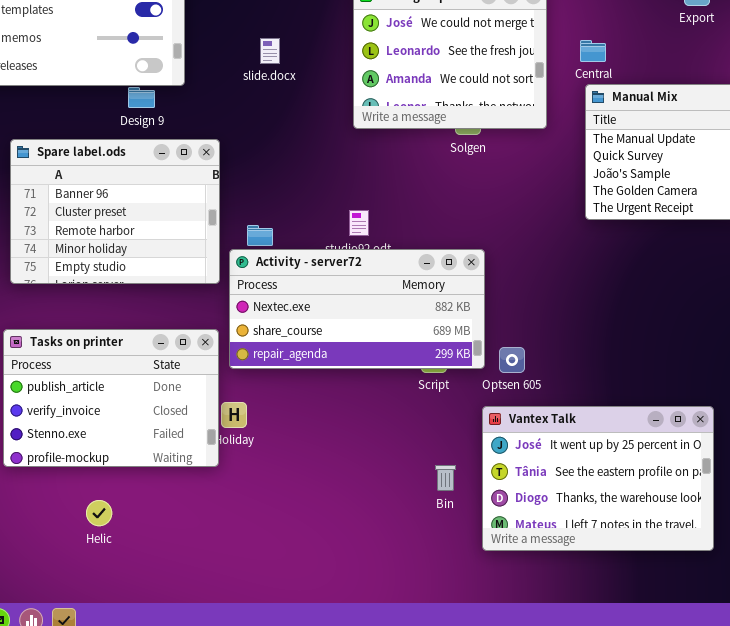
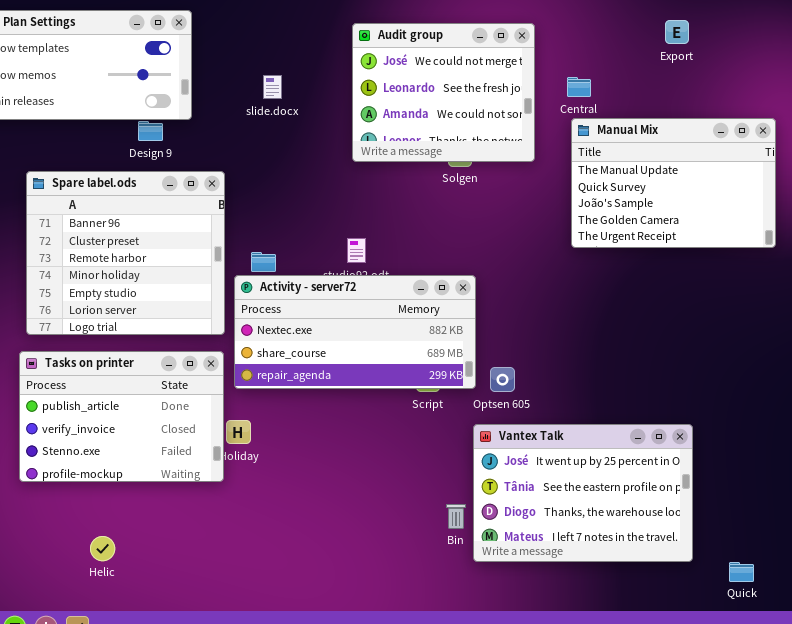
Spare label.ods: [10,139,220,284] -> [26,171,225,335], resized
Bin: [435,465,456,491] -> [446,504,466,529], moved
Helic: [86,500,112,526] -> [90,536,115,561], moved

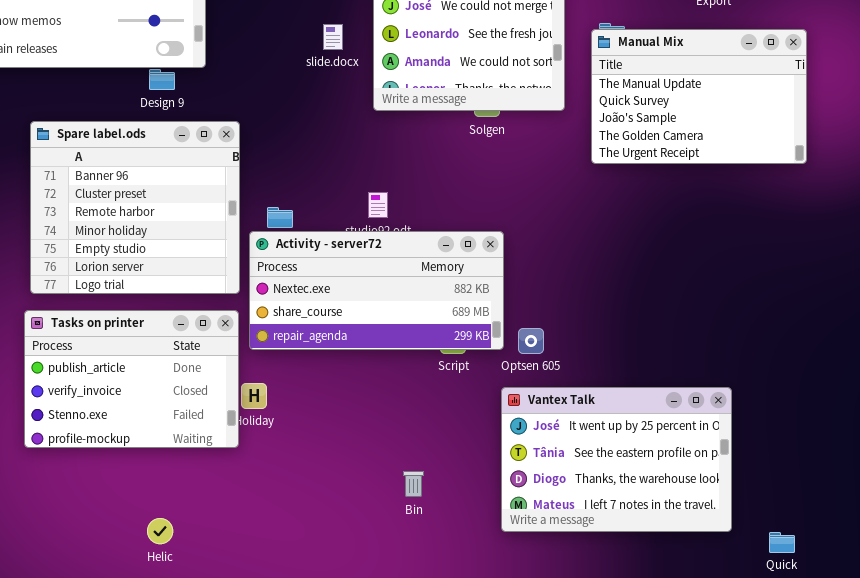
slide.docx: [263,75,282,99] -> [323,24,343,50], moved
Manual Mix: [571,118,776,248] -> [591,29,807,164], moved
Bin: [446,504,466,529] -> [403,471,424,497], moved
Helic: [90,536,115,561] -> [147,518,173,544], moved

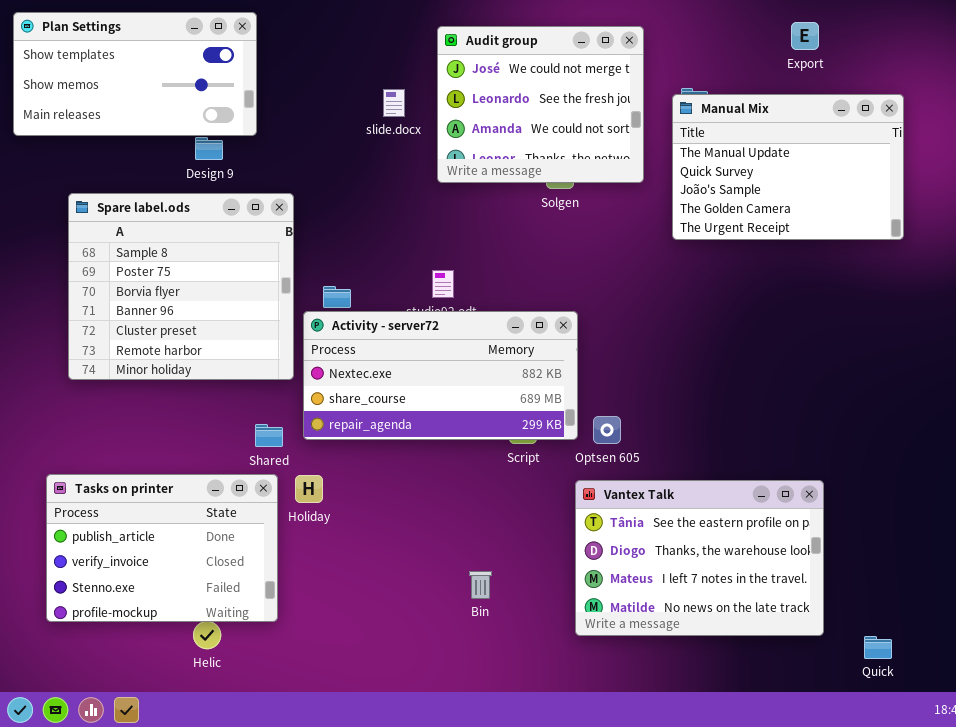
Spare label.ods: [30,121,240,294] -> [68,193,294,380], scrolled up 3 rows
Tasks on printer: [24,310,239,448] -> [46,474,278,622], moved
Vantex Talk: [501,387,732,532] -> [575,480,824,636], scrolled down 1 row

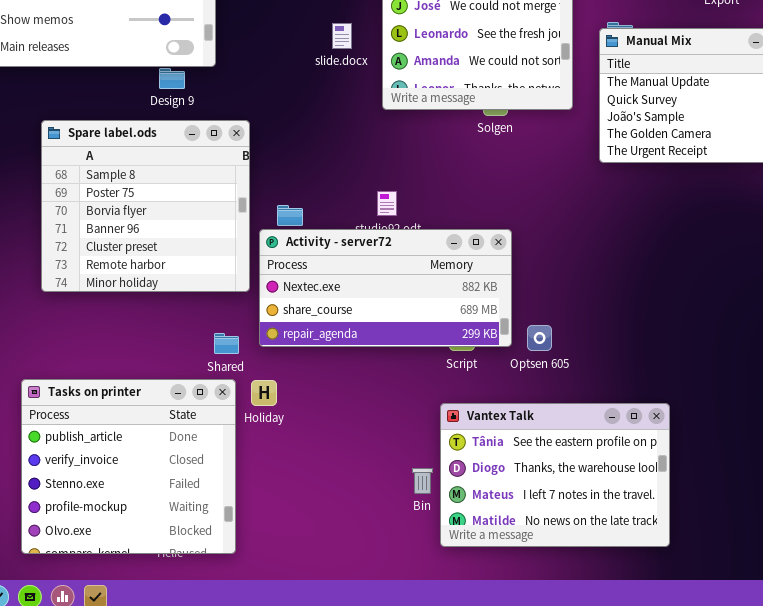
Tasks on printer: [46,474,278,622] -> [21,379,236,554], resized
Vantex Talk: [575,480,824,636] -> [440,403,670,547], moved

